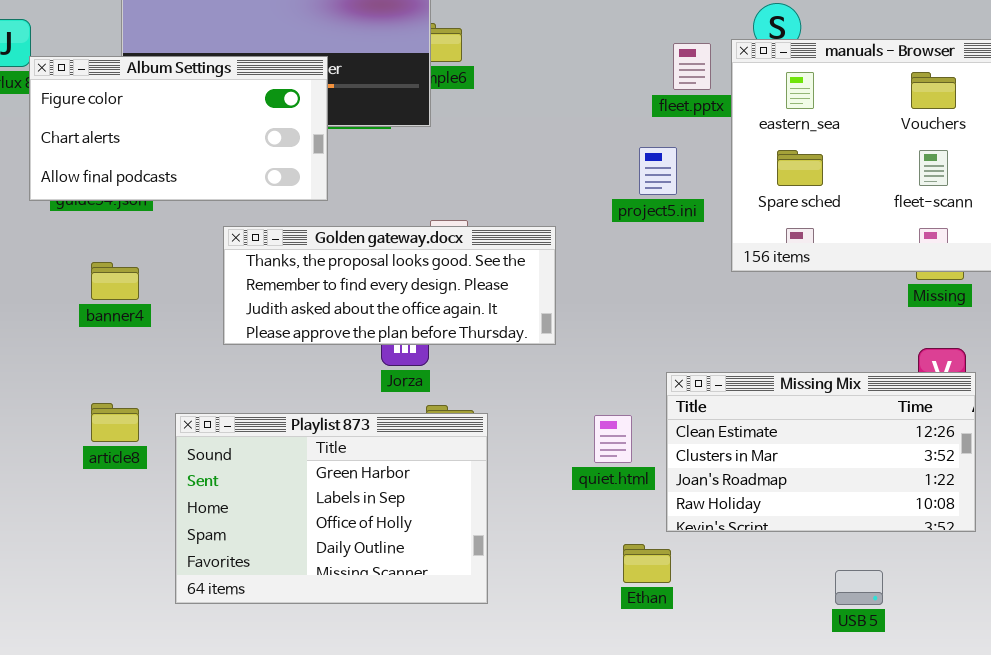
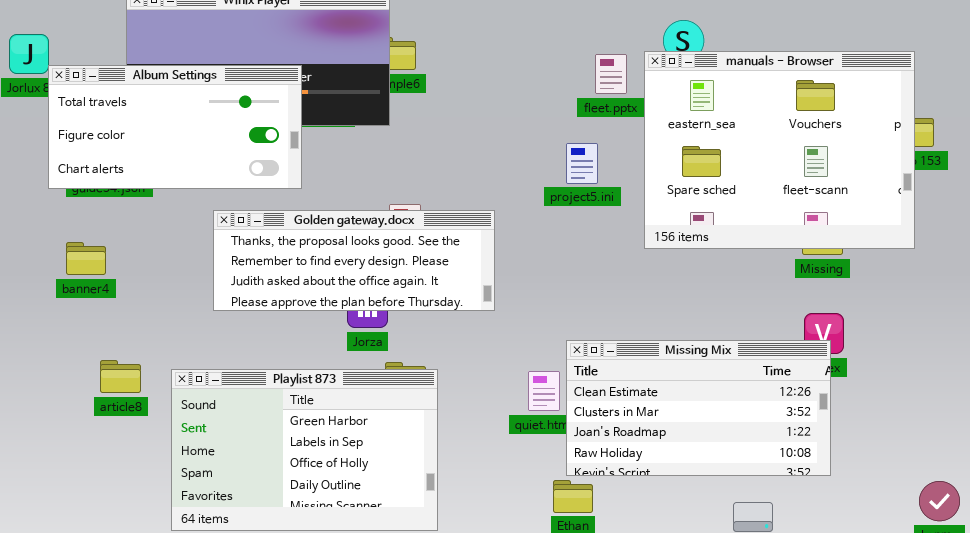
Album Settings: [29,56,328,201] -> [48,65,302,189], scrolled up 1 row
banner4: [91,262,139,300] -> [66,242,106,275], moved
Missing Mix: [666,372,976,532] -> [566,340,831,476], moved

